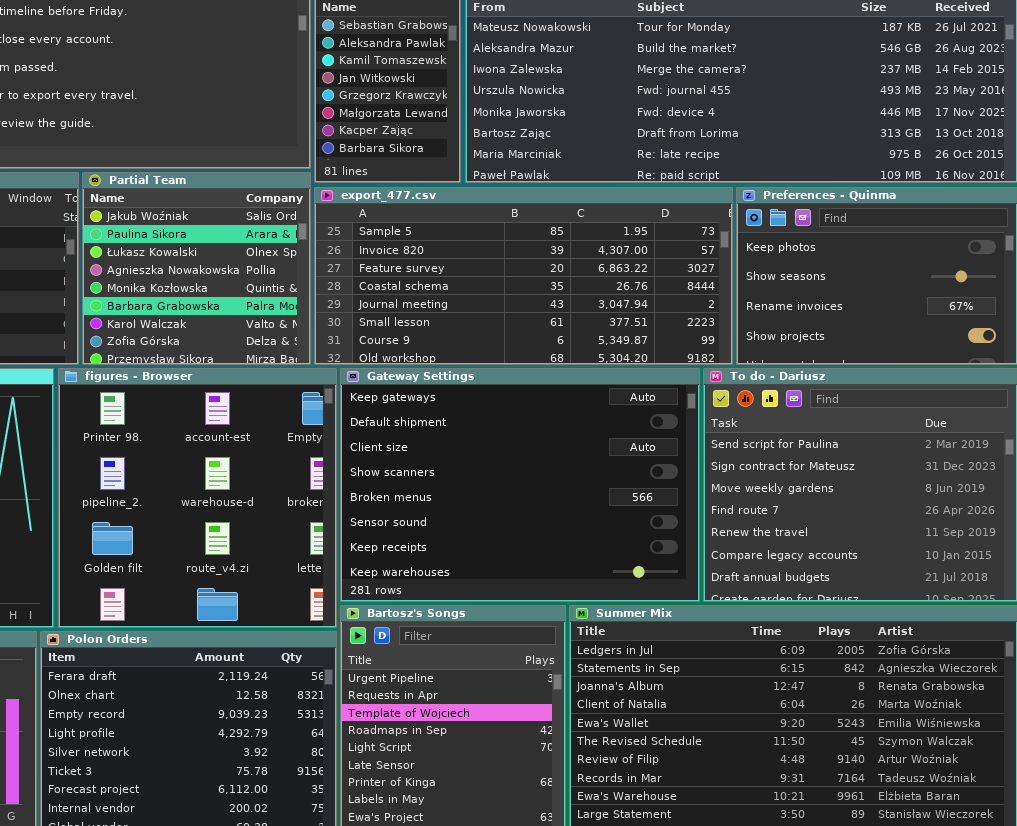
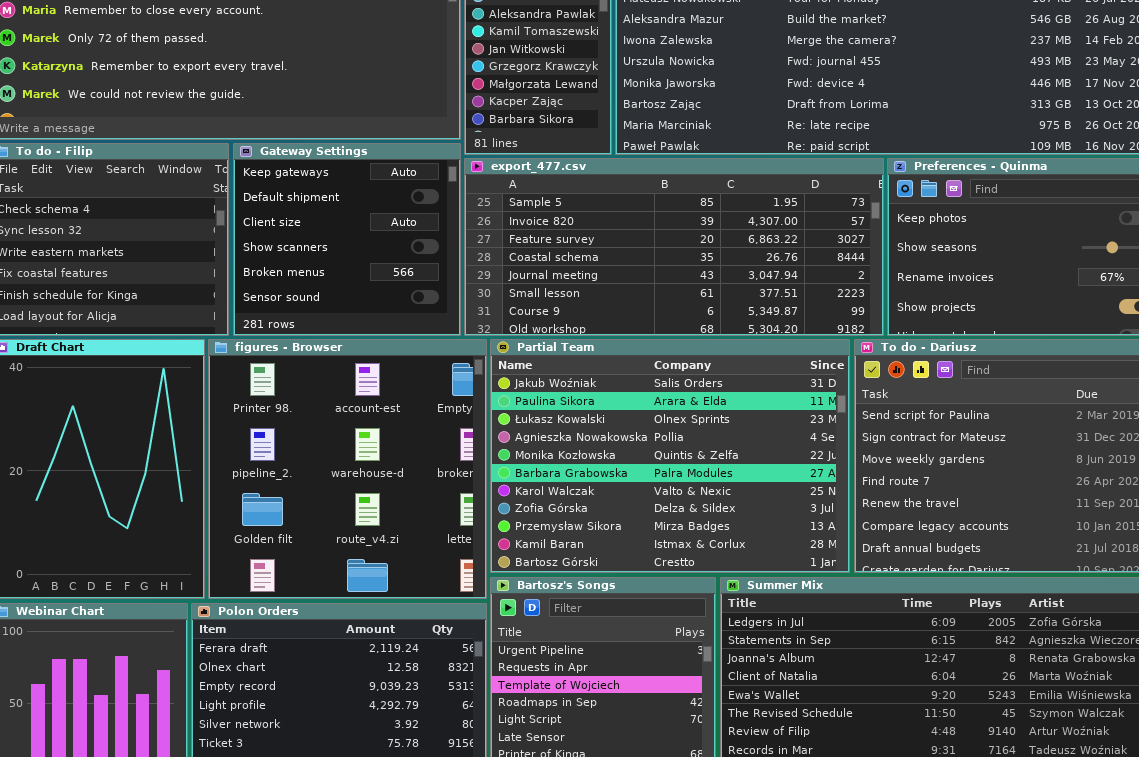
Partial Team: [82,172,311,365] -> [490,339,850,573], moved, resized
Gateway Settings: [340,368,700,602] -> [233,143,461,336], moved, resized

